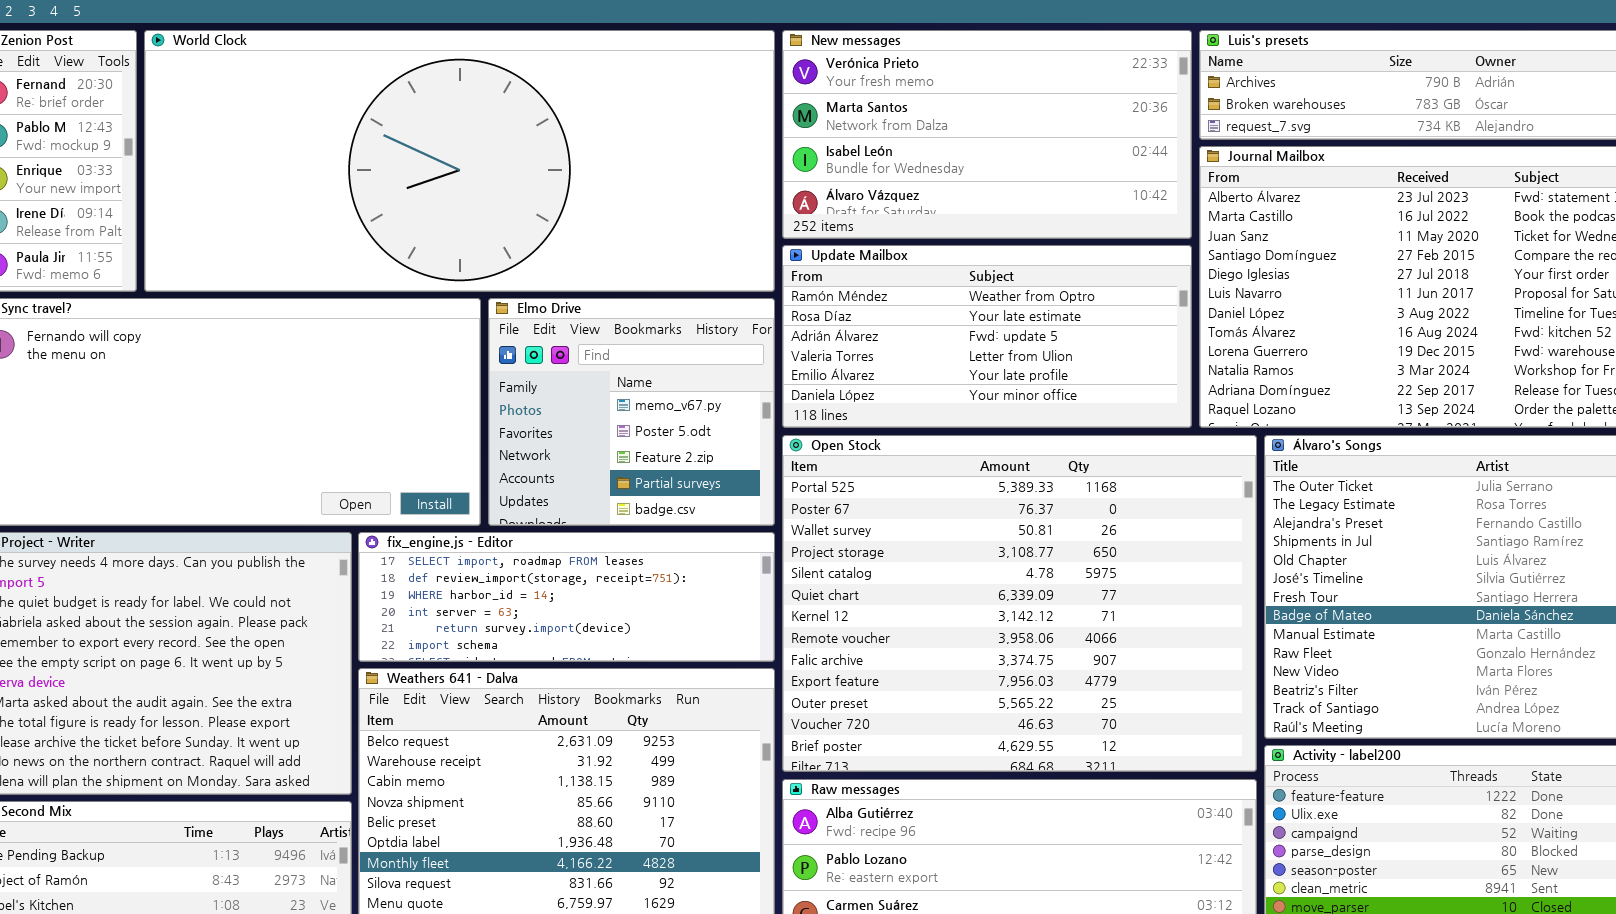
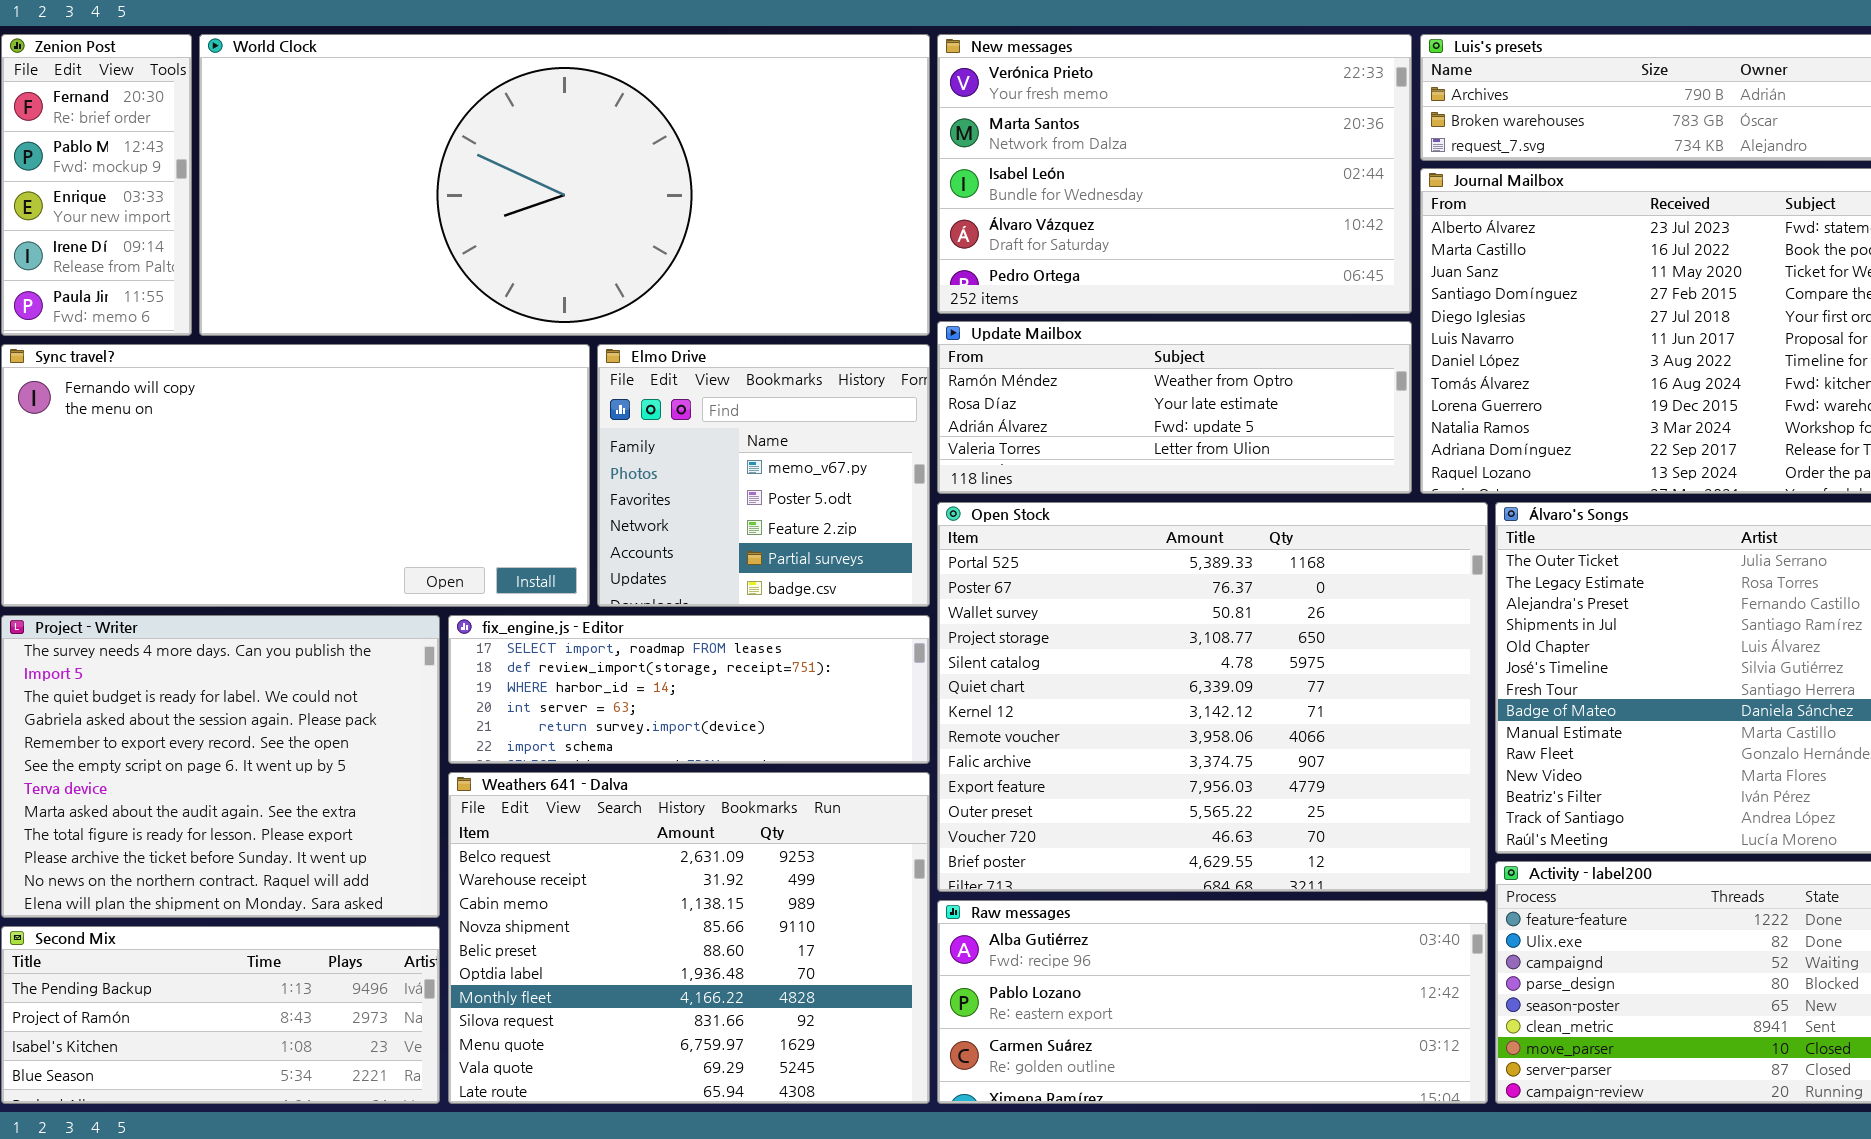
New messages: [782,30,1192,239] -> [937,34,1412,314], resized
Update Mailbox: [782,245,1192,428] -> [937,321,1412,494], resized

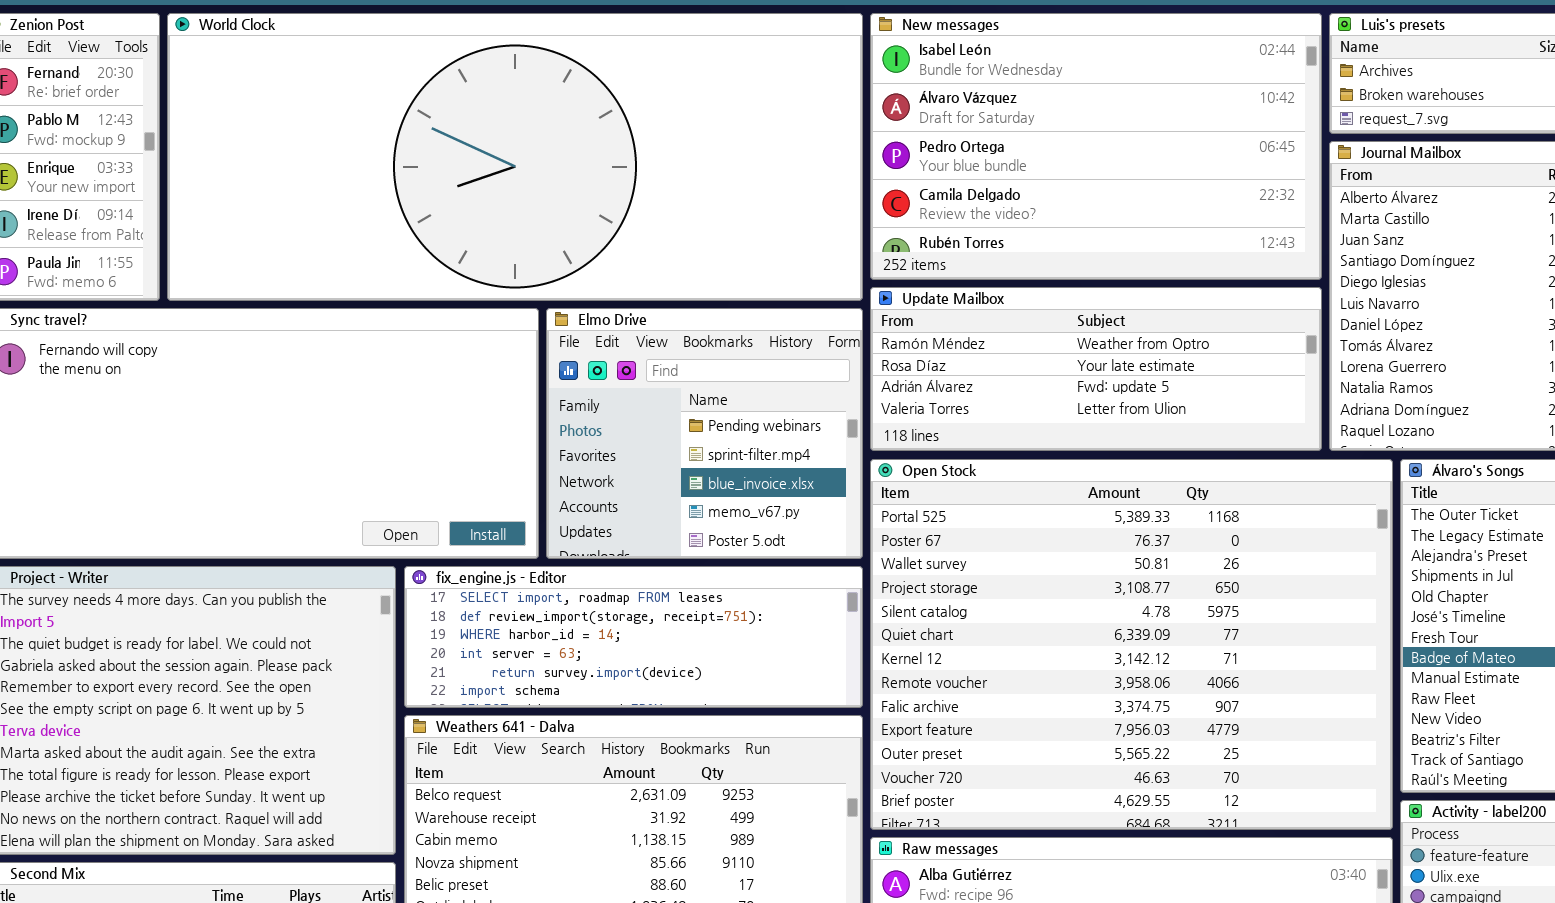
New messages: [937,34,1412,314] -> [870,13,1322,280], scrolled down 2 rows
Elmo Drive: [597,344,930,607] -> [546,308,863,559], scrolled up 3 rows

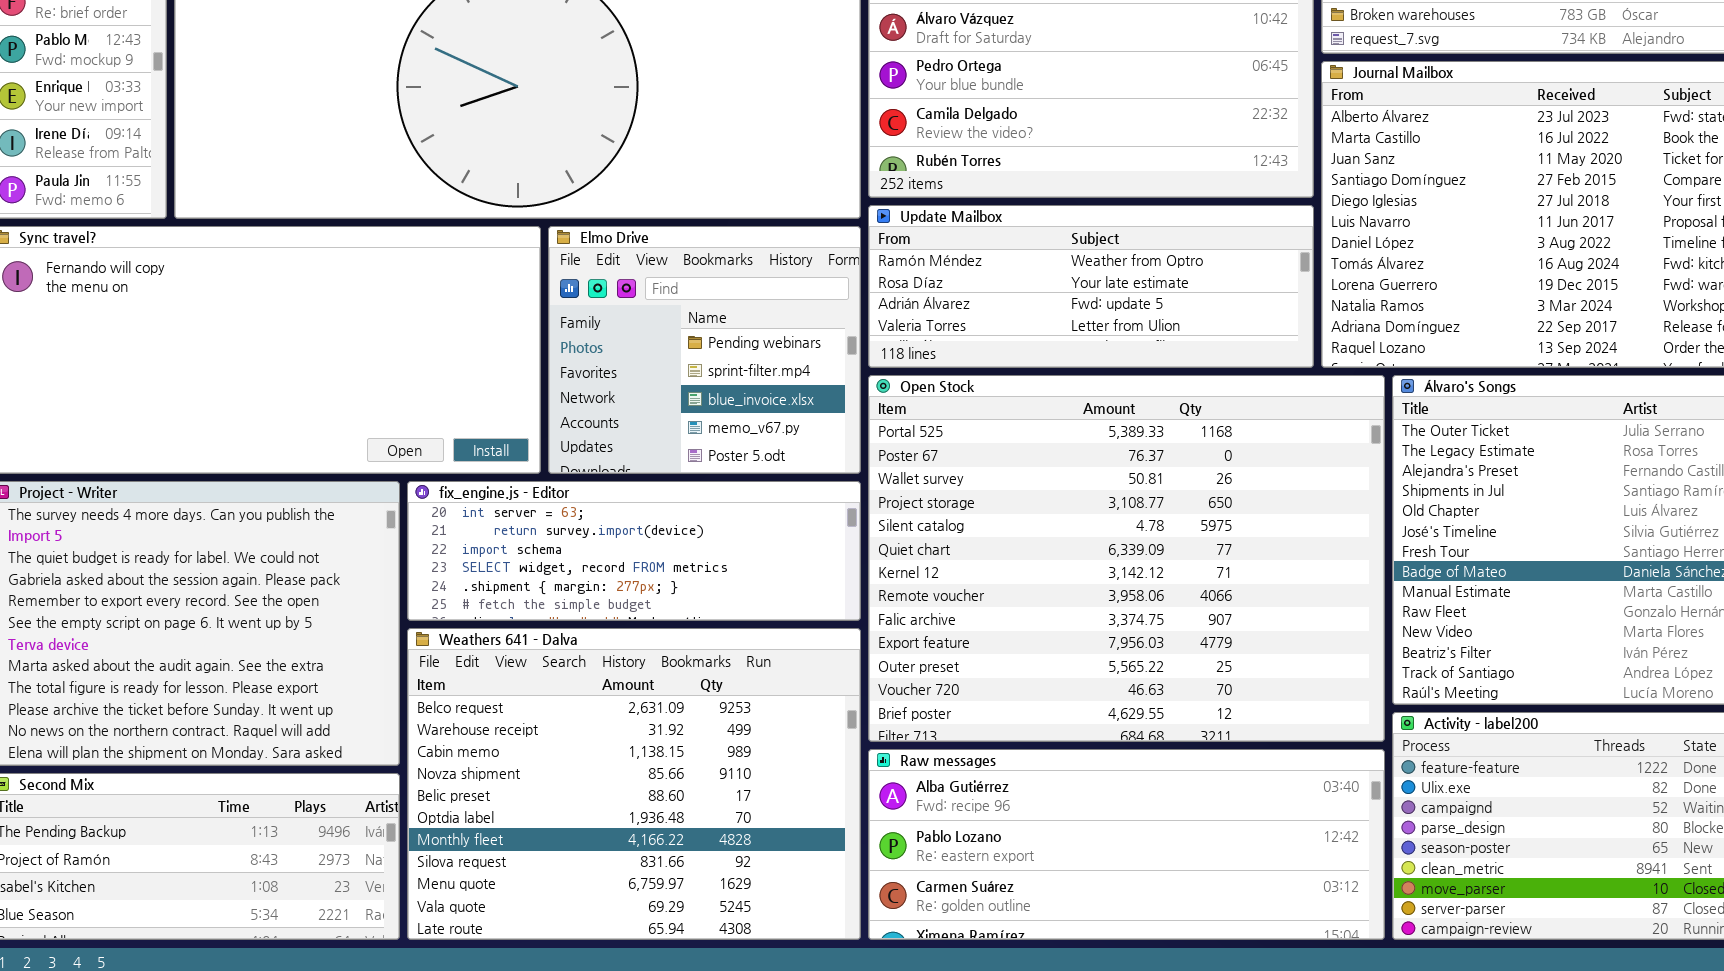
fix_engine.js - Editor: [404,566,863,708] -> [407,481,861,621], scrolled down 3 rows

